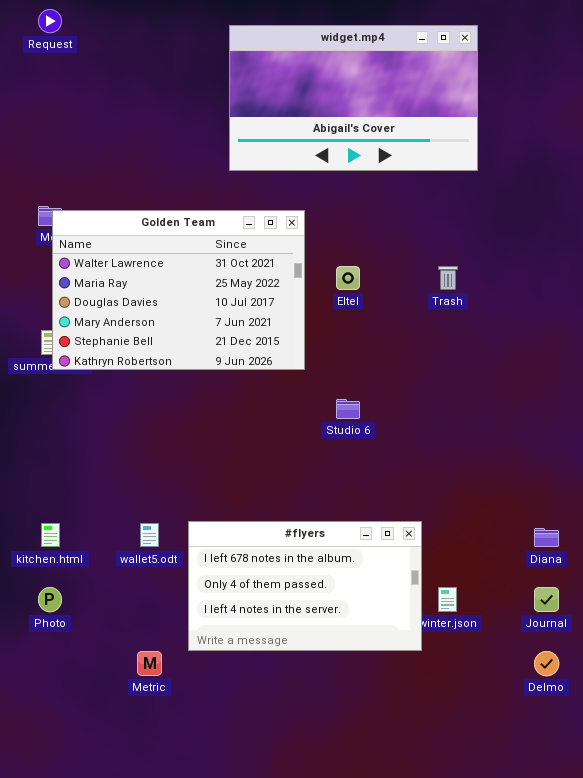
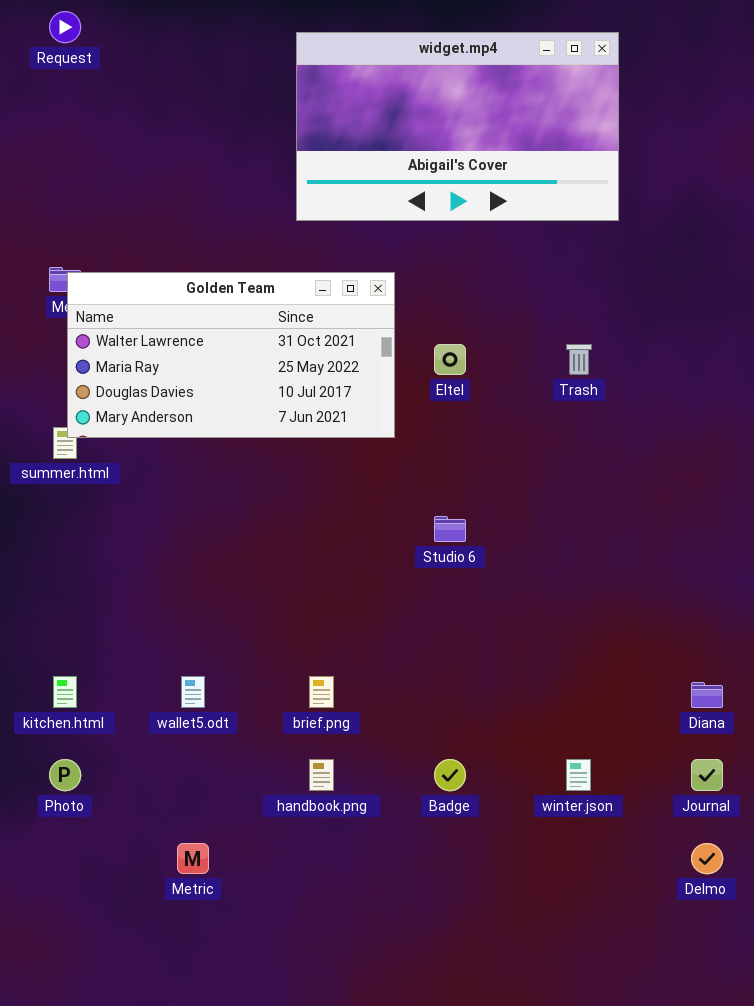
Golden Team: [52,210,305,370] -> [67,272,395,438], resized
#flyers: [188,521,422,651] -> none, closed

